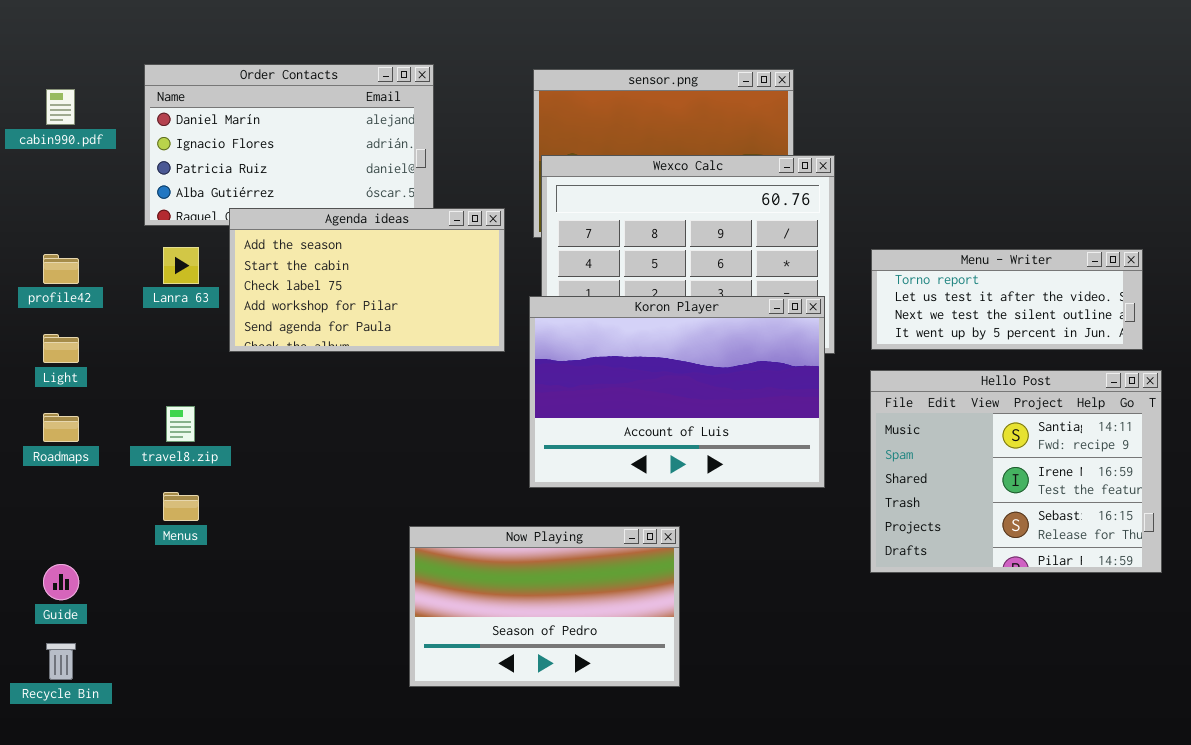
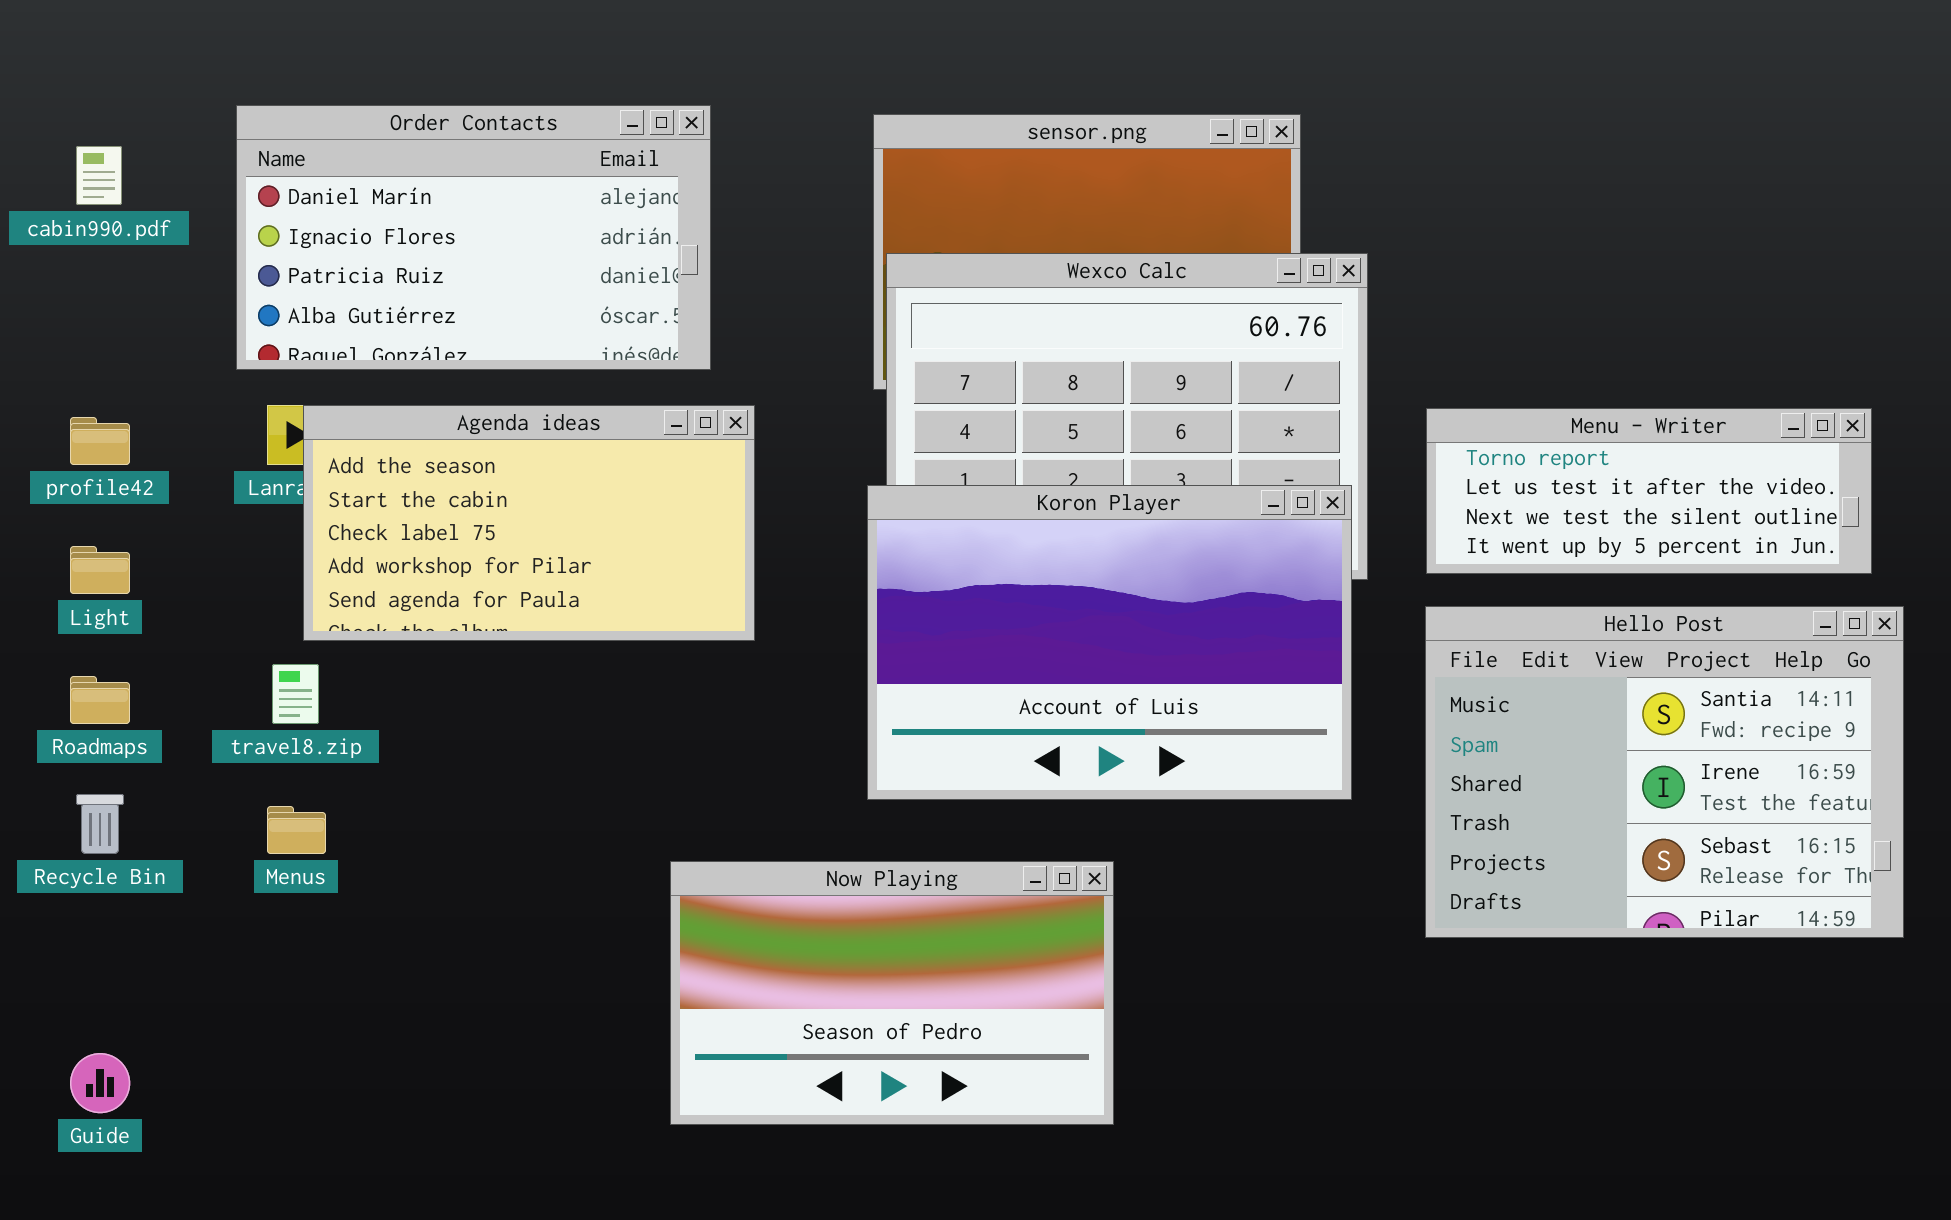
Agenda ideas: [229,208,505,352] -> [303,405,755,641], moved
Guide: [43,564,79,600] -> [70,1053,130,1113], moved
Recycle Bin: [46,643,76,680] -> [76,794,124,854], moved

